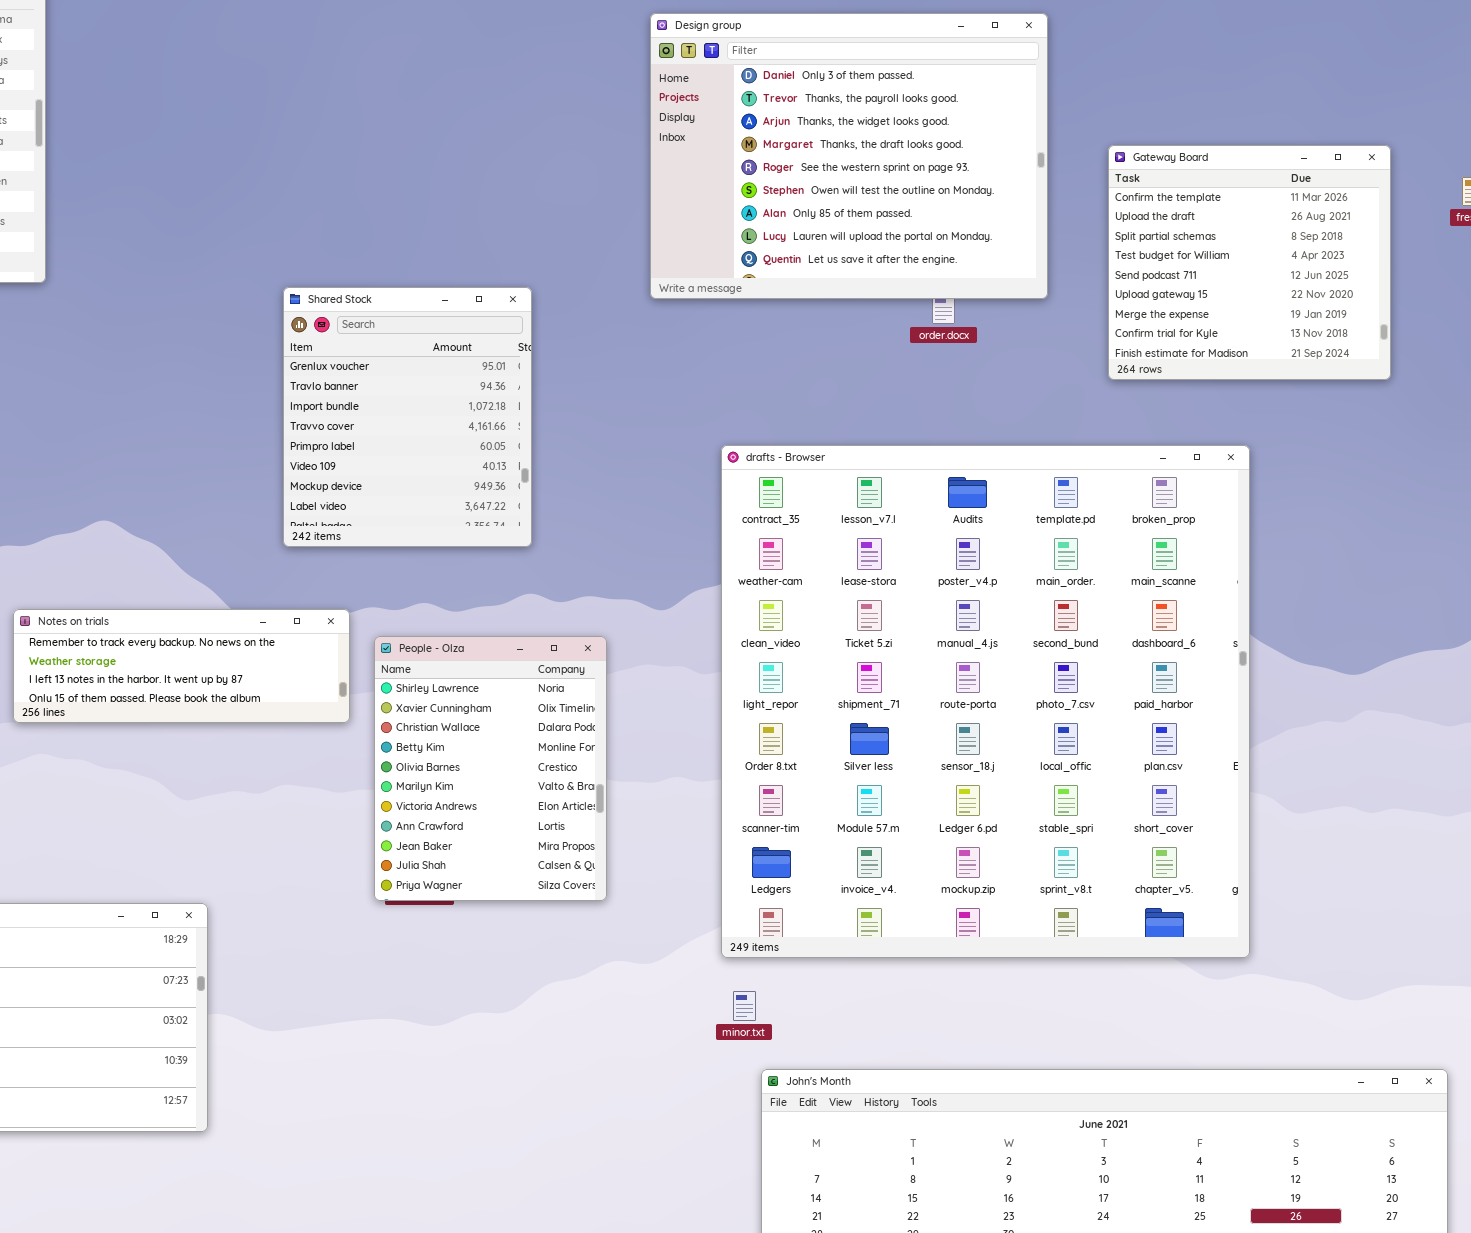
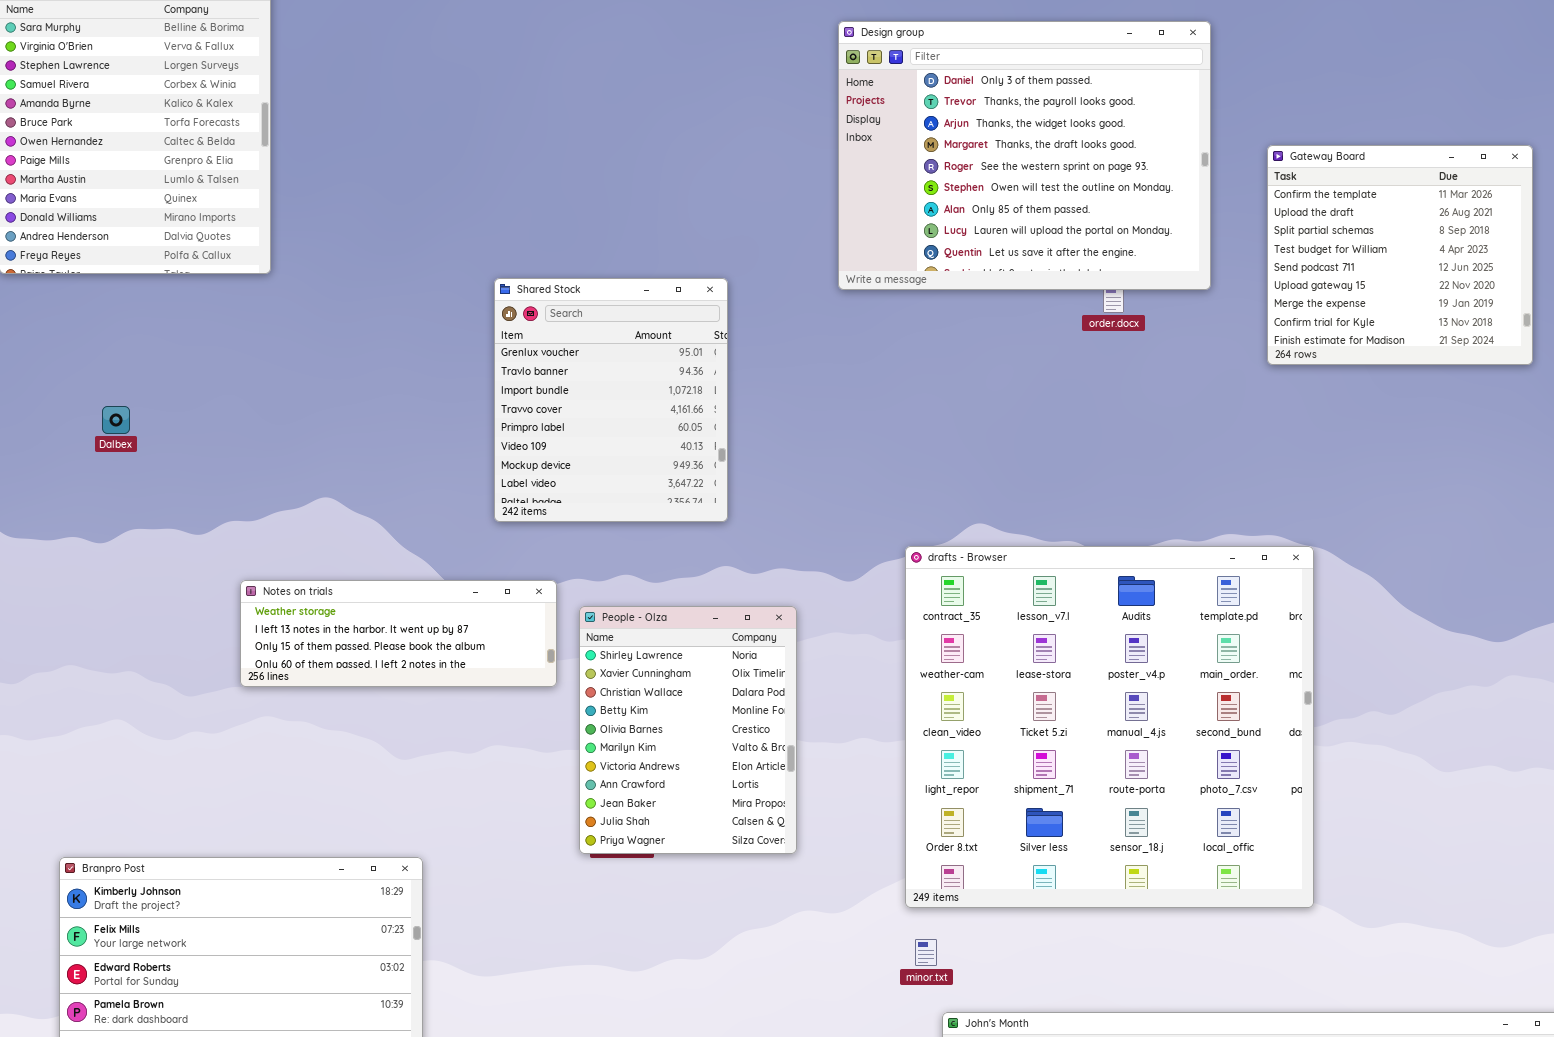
drafts - Browser: [721,445,1250,958] -> [905,546,1314,908], resized
Notes on trials: [13,609,350,723] -> [240,580,557,687], scrolled down 1 row

